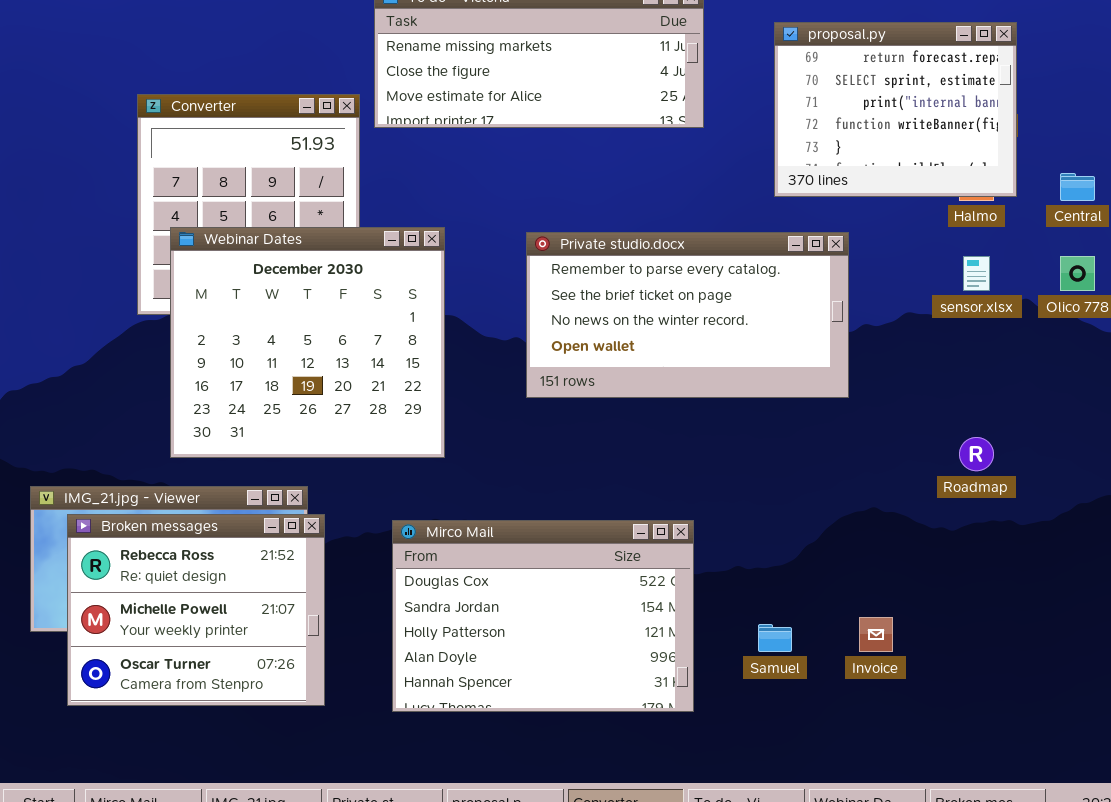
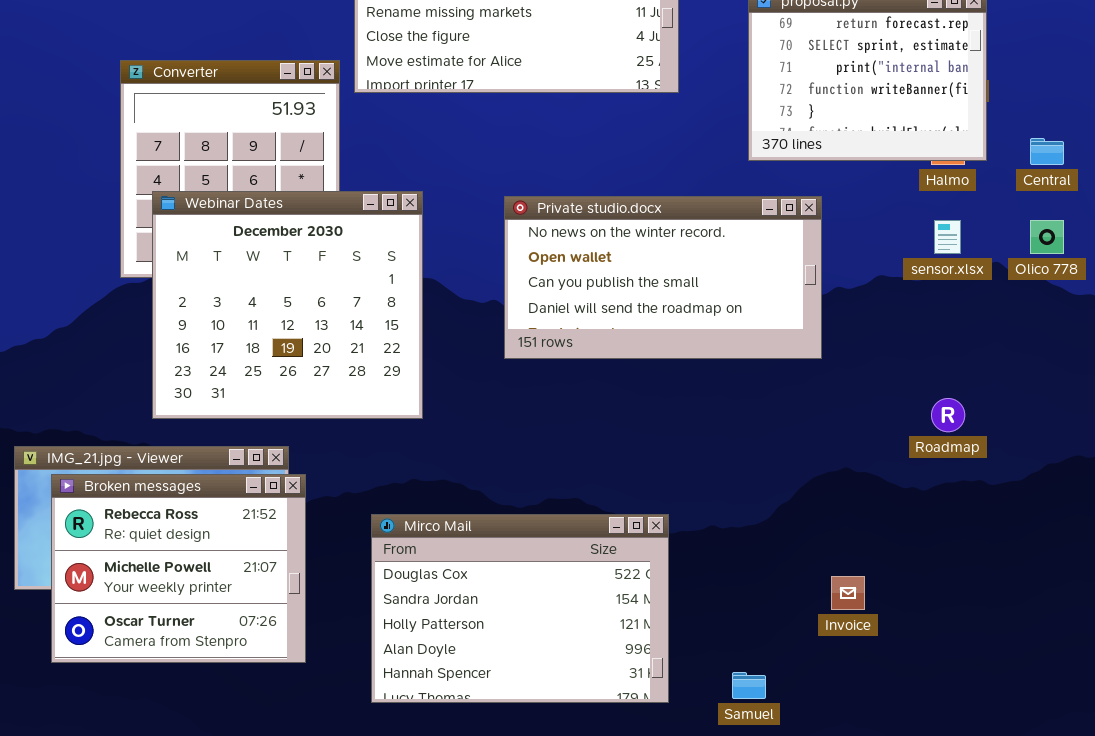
Private studio.docx: [526,232,849,398] -> [504,196,822,359], scrolled down 2 rows
Mirco Mail: [392,520,694,712] -> [371,514,669,703], moved
Samuel: [758,624,792,652] -> [732,672,766,699], moved

